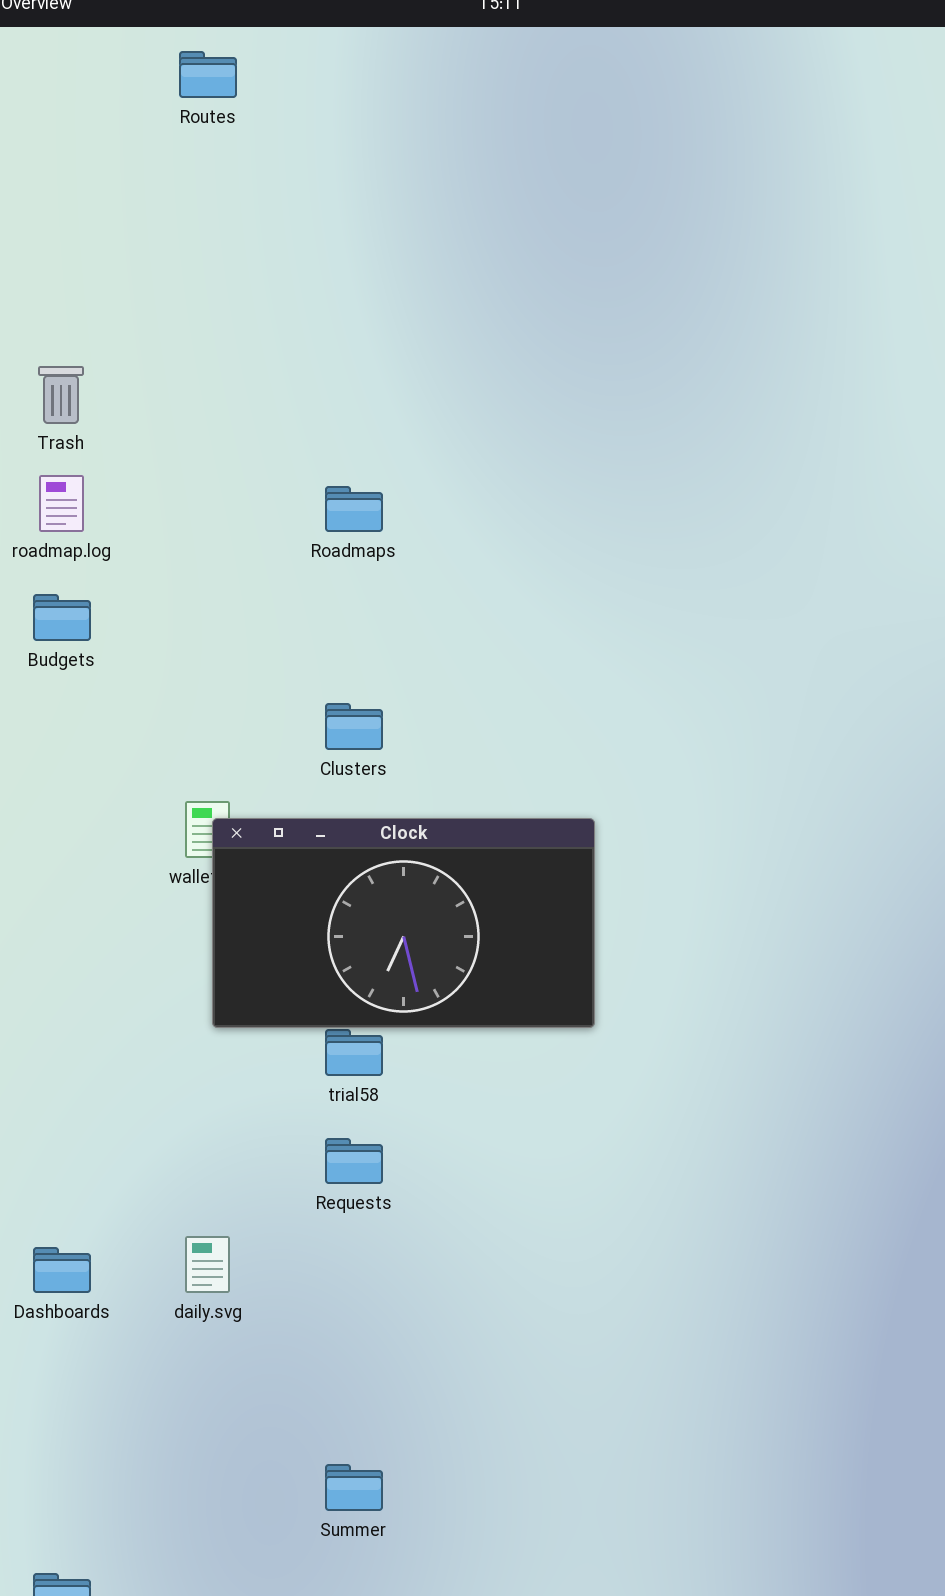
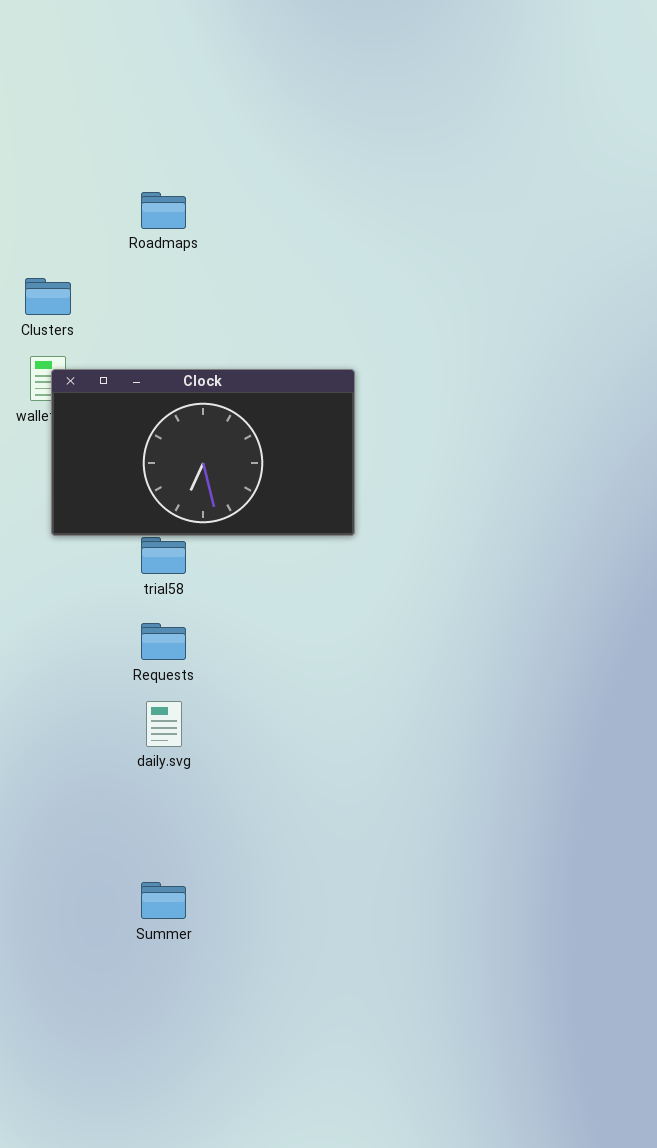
Roadmaps: [325,486,383,532] -> [141,192,186,229], moved
Clusters: [325,703,383,750] -> [25,278,71,315], moved
daily.svg: [185,1236,230,1293] -> [146,701,182,747], moved

